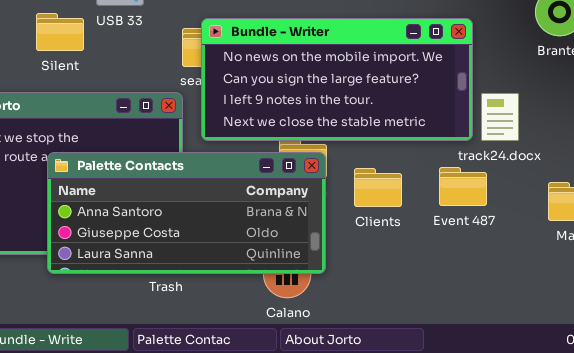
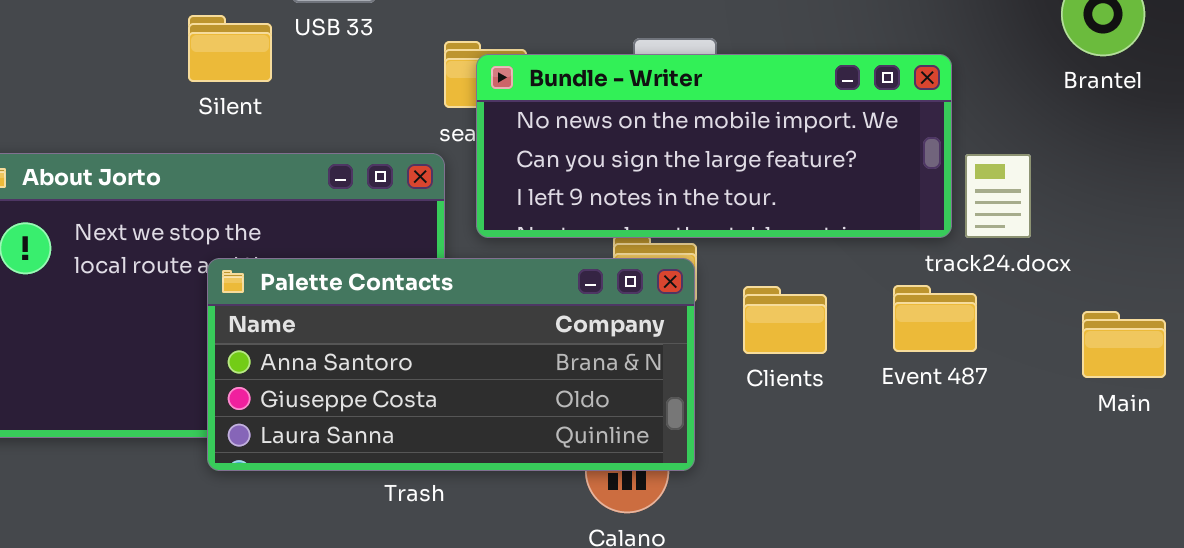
Bundle - Writer: [201,18,473,141] -> [476,54,952,238], resized

